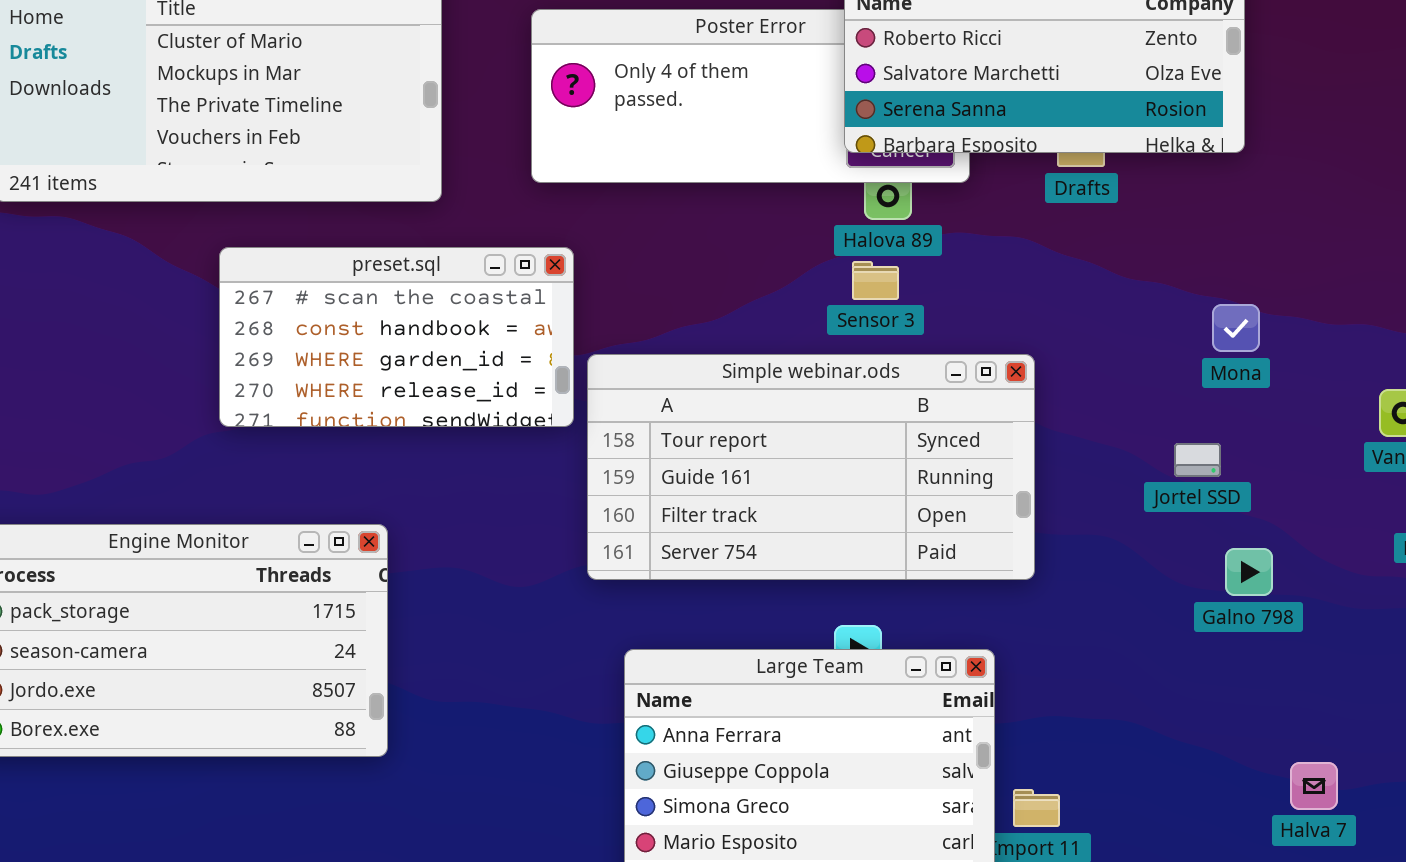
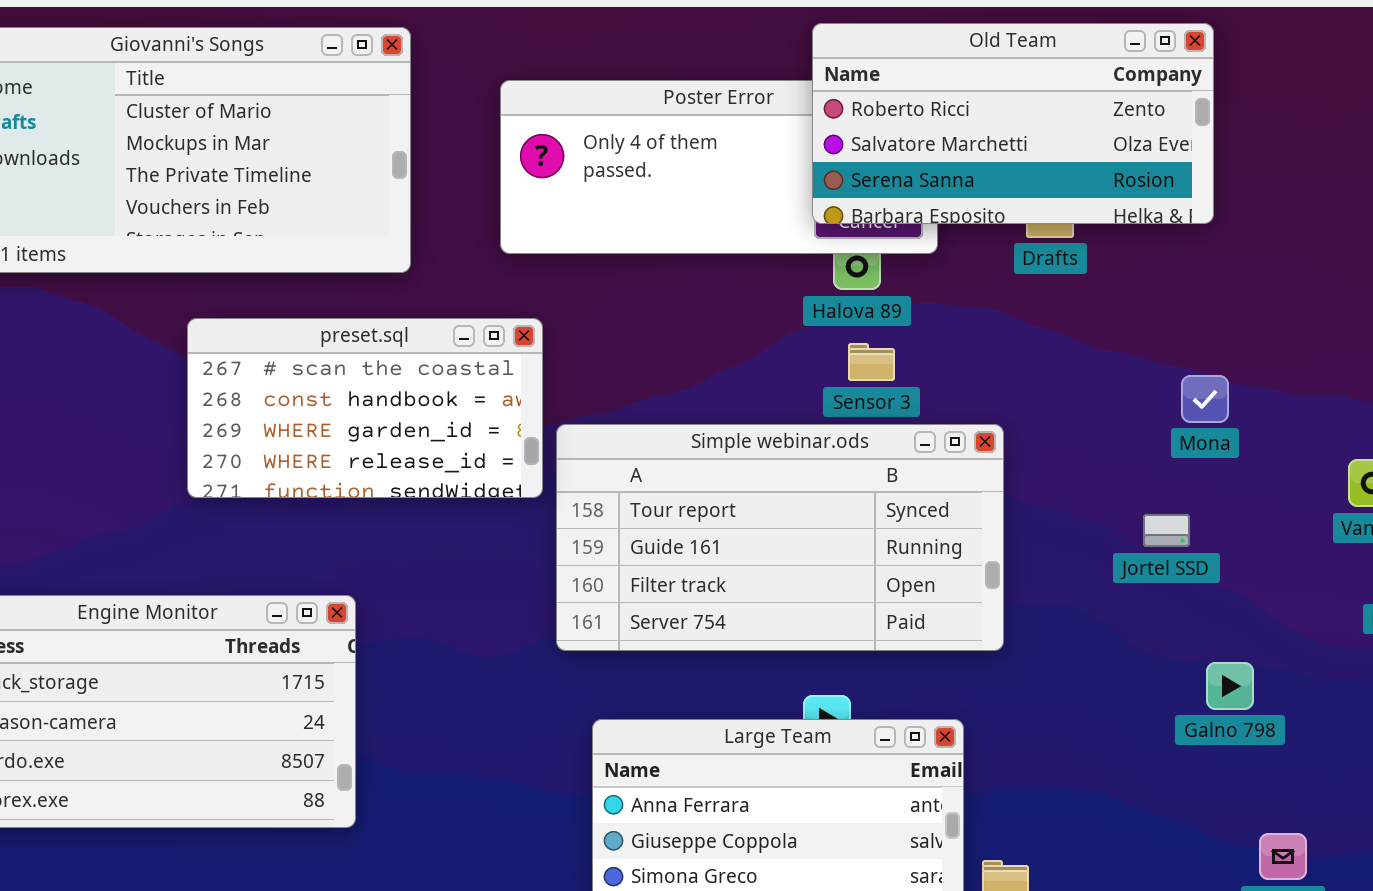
Sensor 3: [852,261,899,300] -> [848,343,895,381], moved
Galno 798: [1225,548,1273,596] -> [1206,662,1254,710], moved

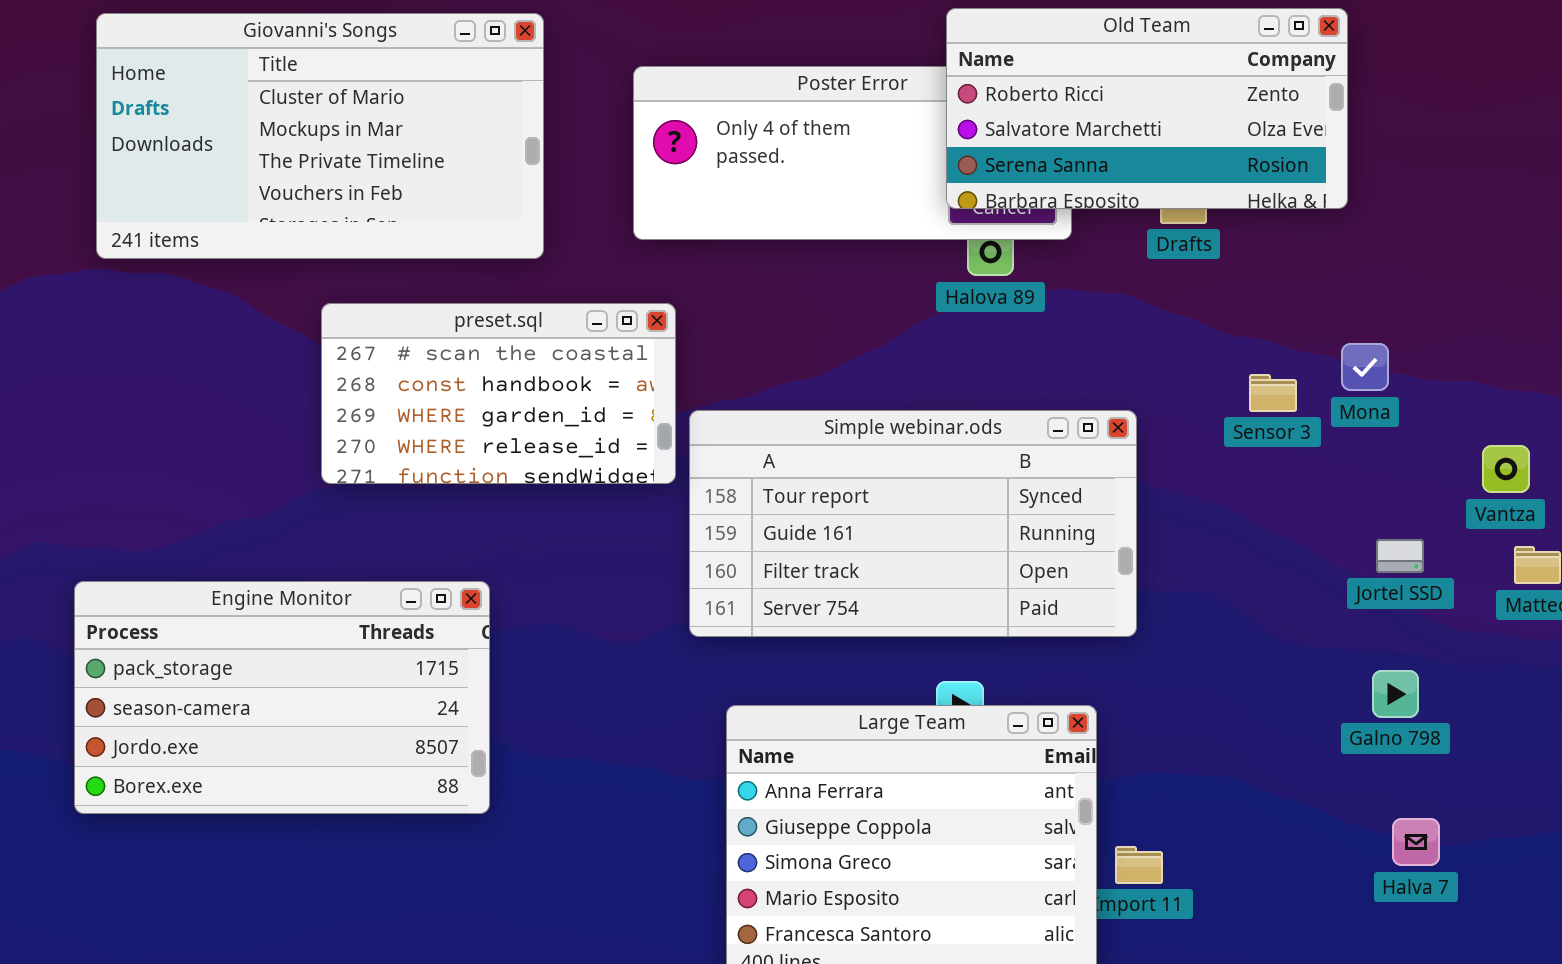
Sensor 3: [848,343,895,381] -> [1249,374,1297,412], moved
Mona: [1181,375,1229,423] -> [1341,343,1389,391], moved
Jortel SSD: [1143,514,1190,547] -> [1376,539,1424,573], moved
Galno 798: [1206,662,1254,710] -> [1372,670,1419,718], moved

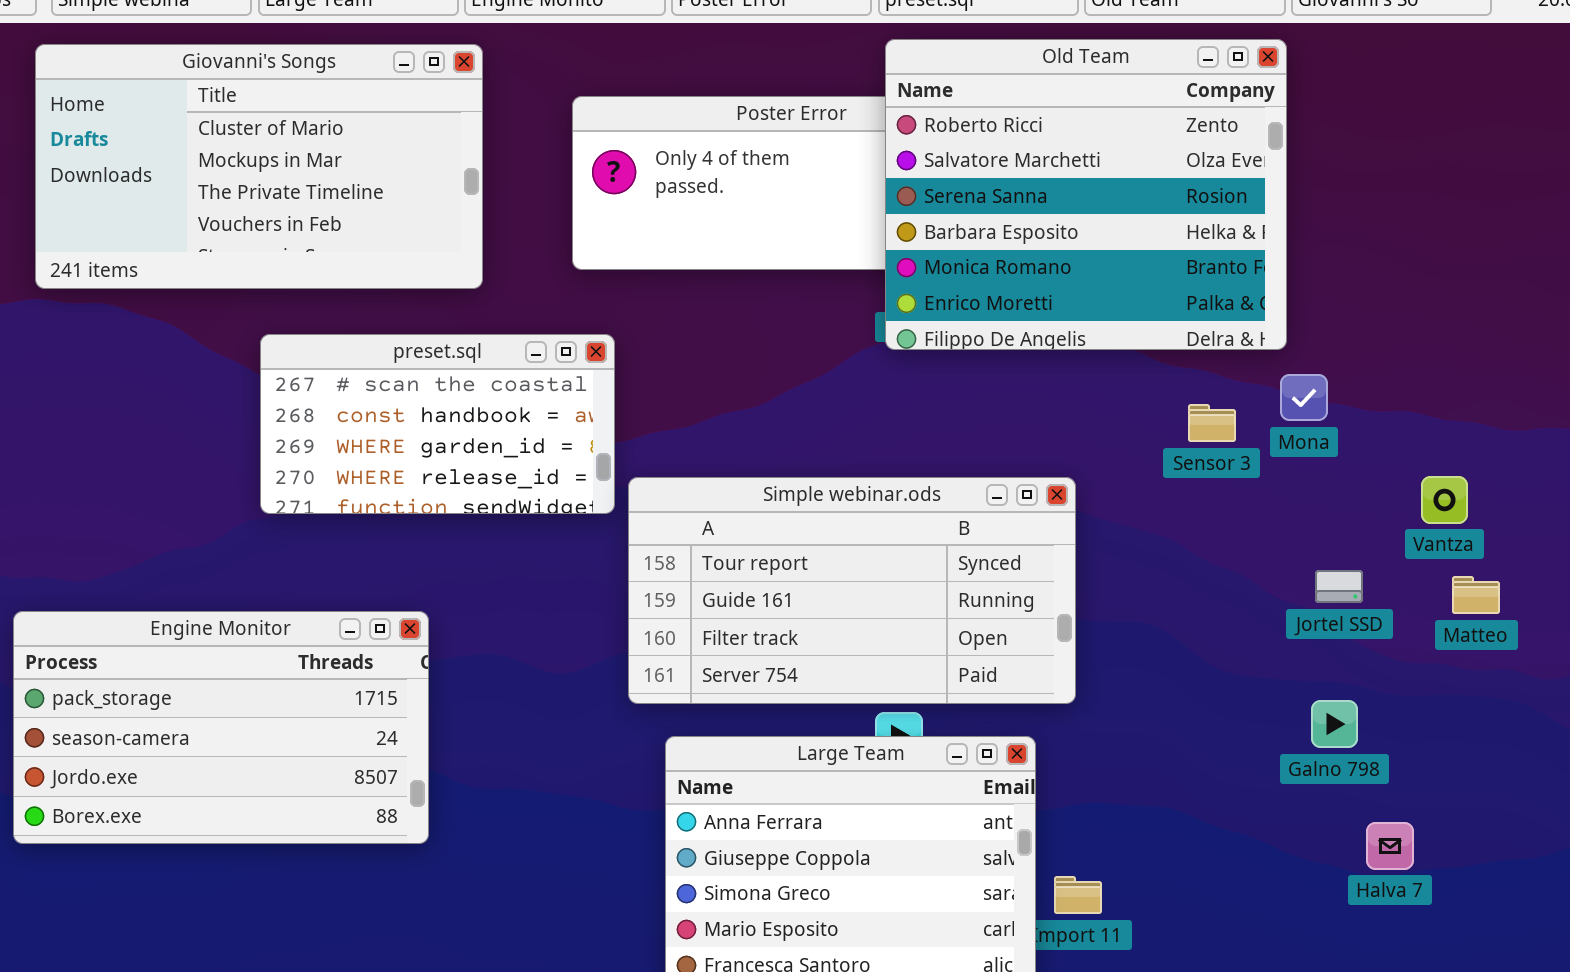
Old Team: [946,8,1348,209] -> [885,39,1287,350], resized
Simple webinar.ods: [689,410,1137,637] -> [628,477,1076,704], moved
Halva 7: [1392,818,1440,866] -> [1366,822,1414,870], moved

